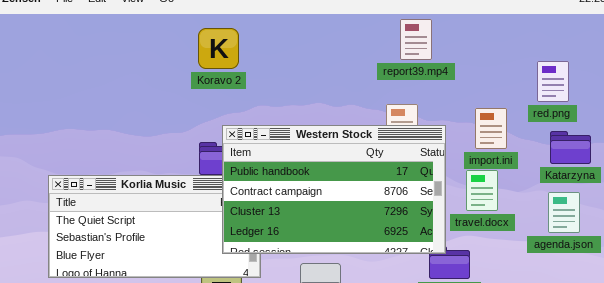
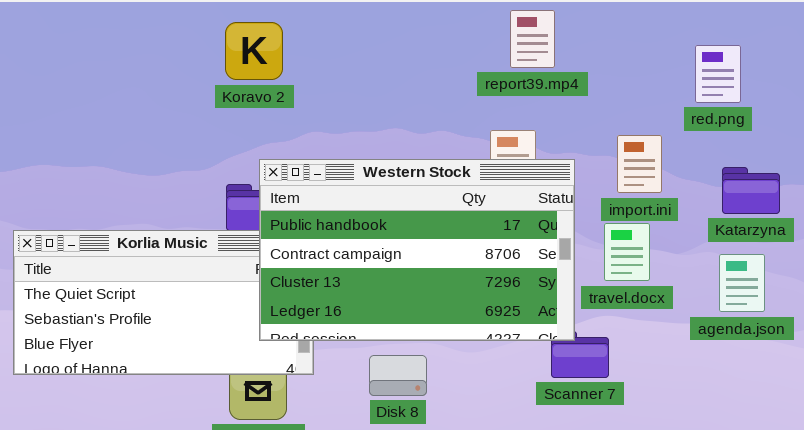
red.png: [537,61,569,102] -> [695,45,741,103], moved

